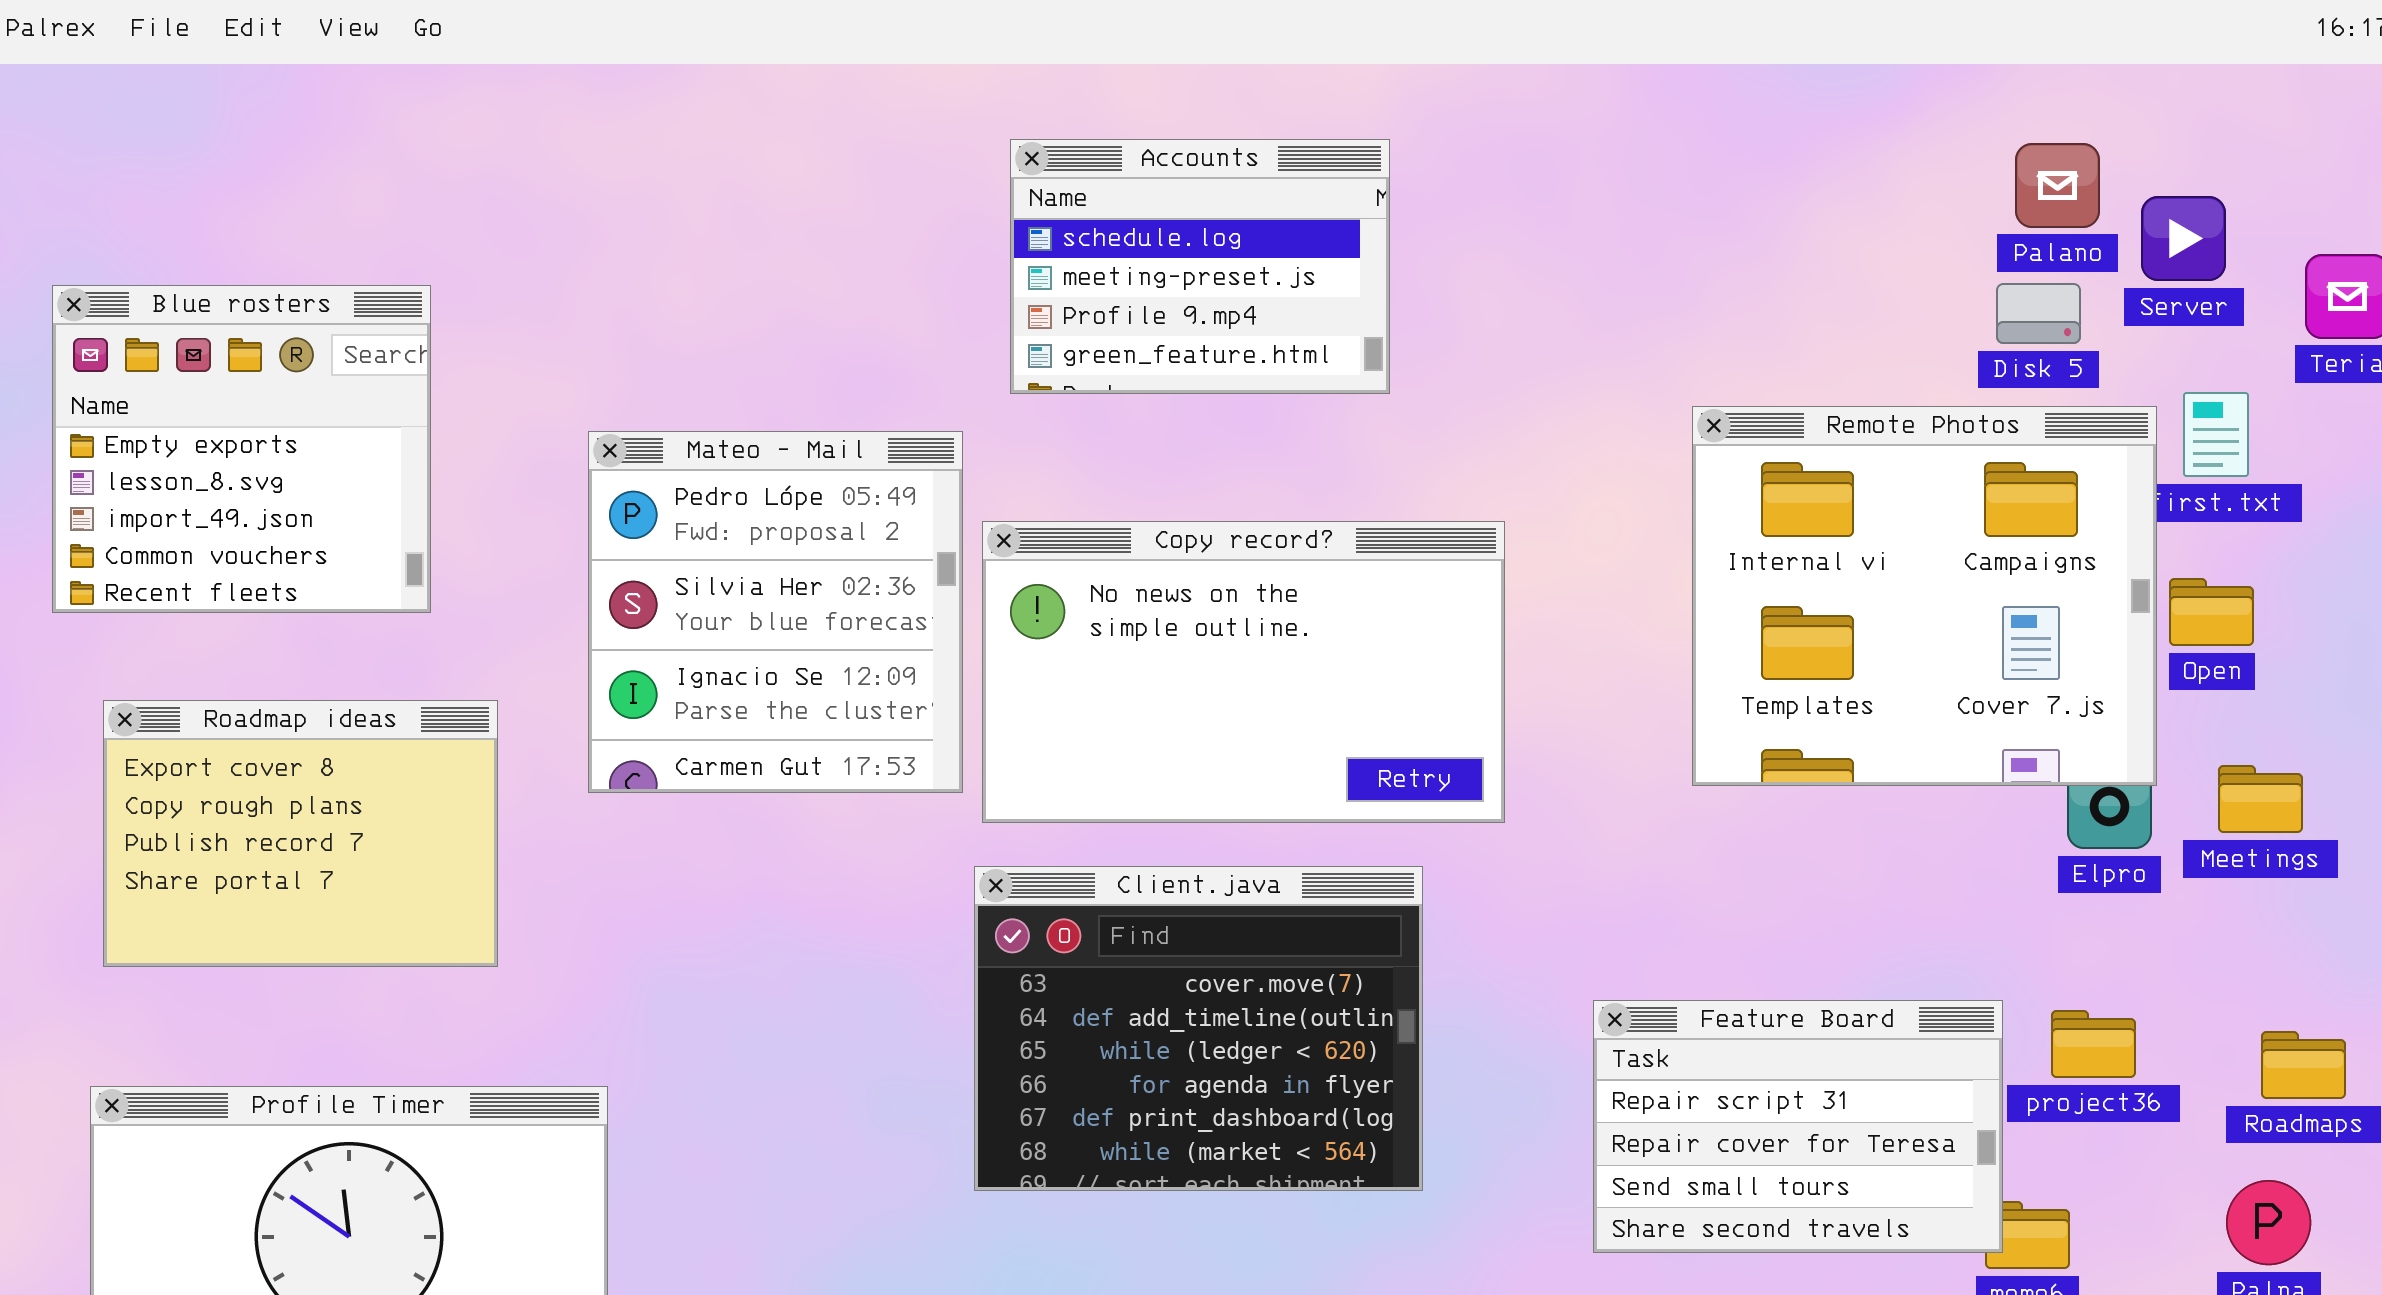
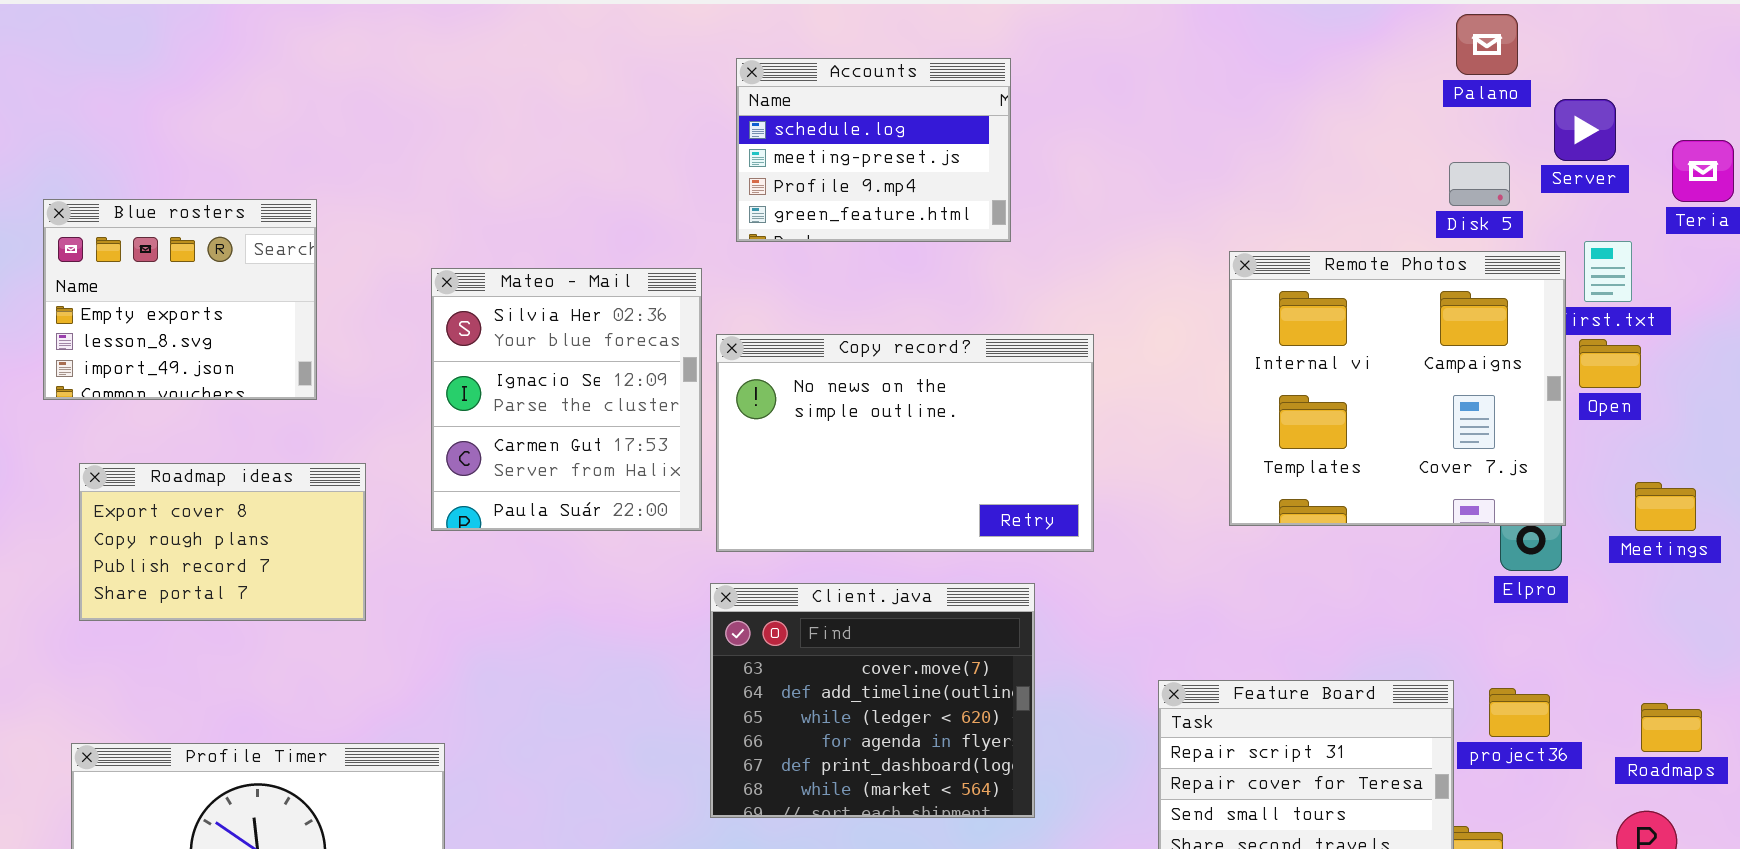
Palano: [2015,143,2100,228] -> [1456,14,1518,75], moved
Blue rosters: [52,285,431,613] -> [43,199,317,400], resized
Mateo - Mail: [588,431,963,793] -> [431,268,702,531], scrolled down 1 row
Open: [2169,578,2254,646] -> [1579,339,1641,388], moved
Roadmap ideas: [103,700,498,967] -> [79,463,366,621], resized
Meetings: [2218,765,2303,833] -> [1635,482,1696,531], moved

